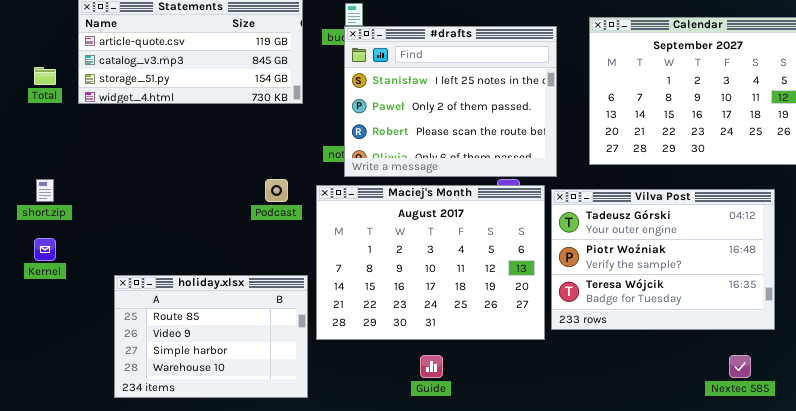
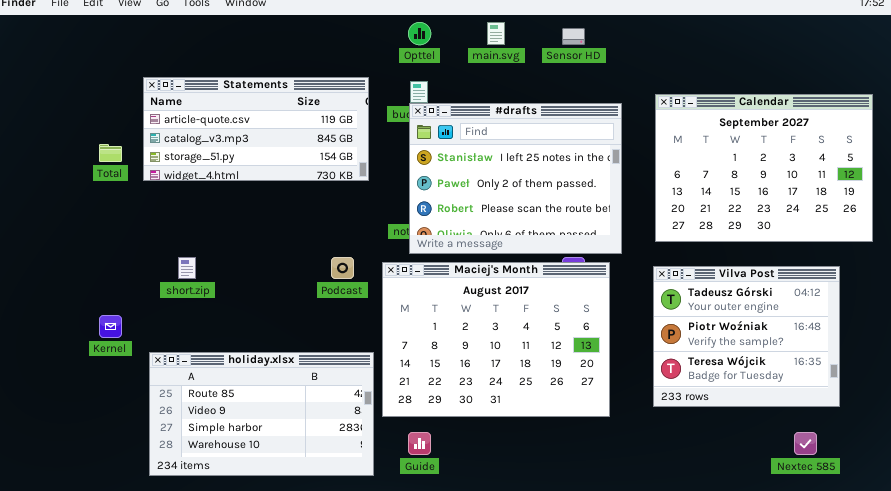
short.zip: [36,179,54,202] -> [178,257,196,279], moved
Vilva Post: [551,189,775,330] -> [653,266,840,407], resized
holiday.xlsx: [114,275,308,398] -> [149,352,374,476], resized
Guide: [420,355,443,378] -> [408,432,431,455], moved

